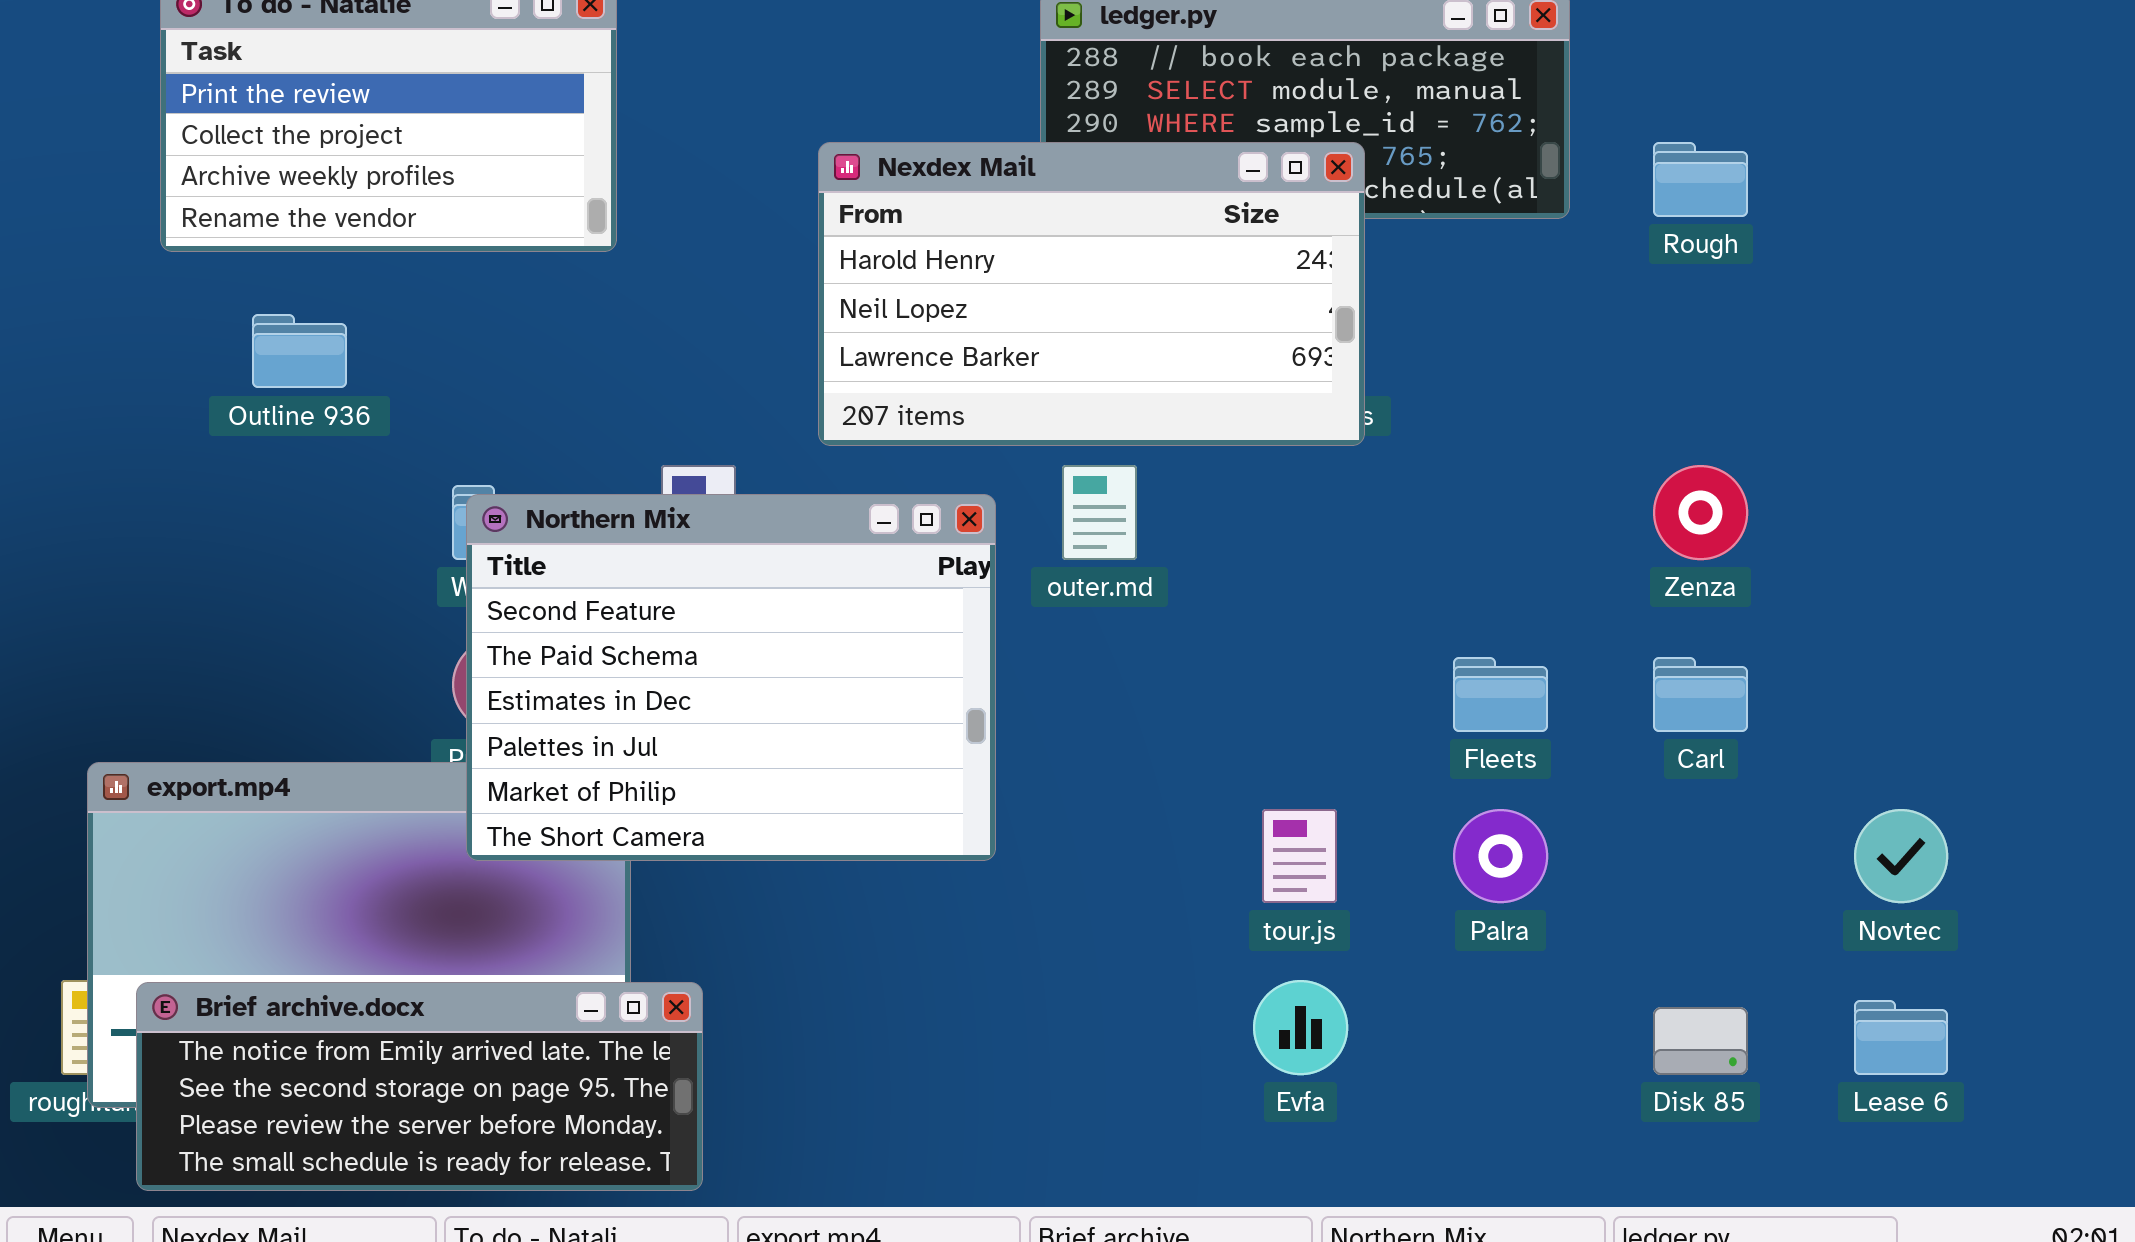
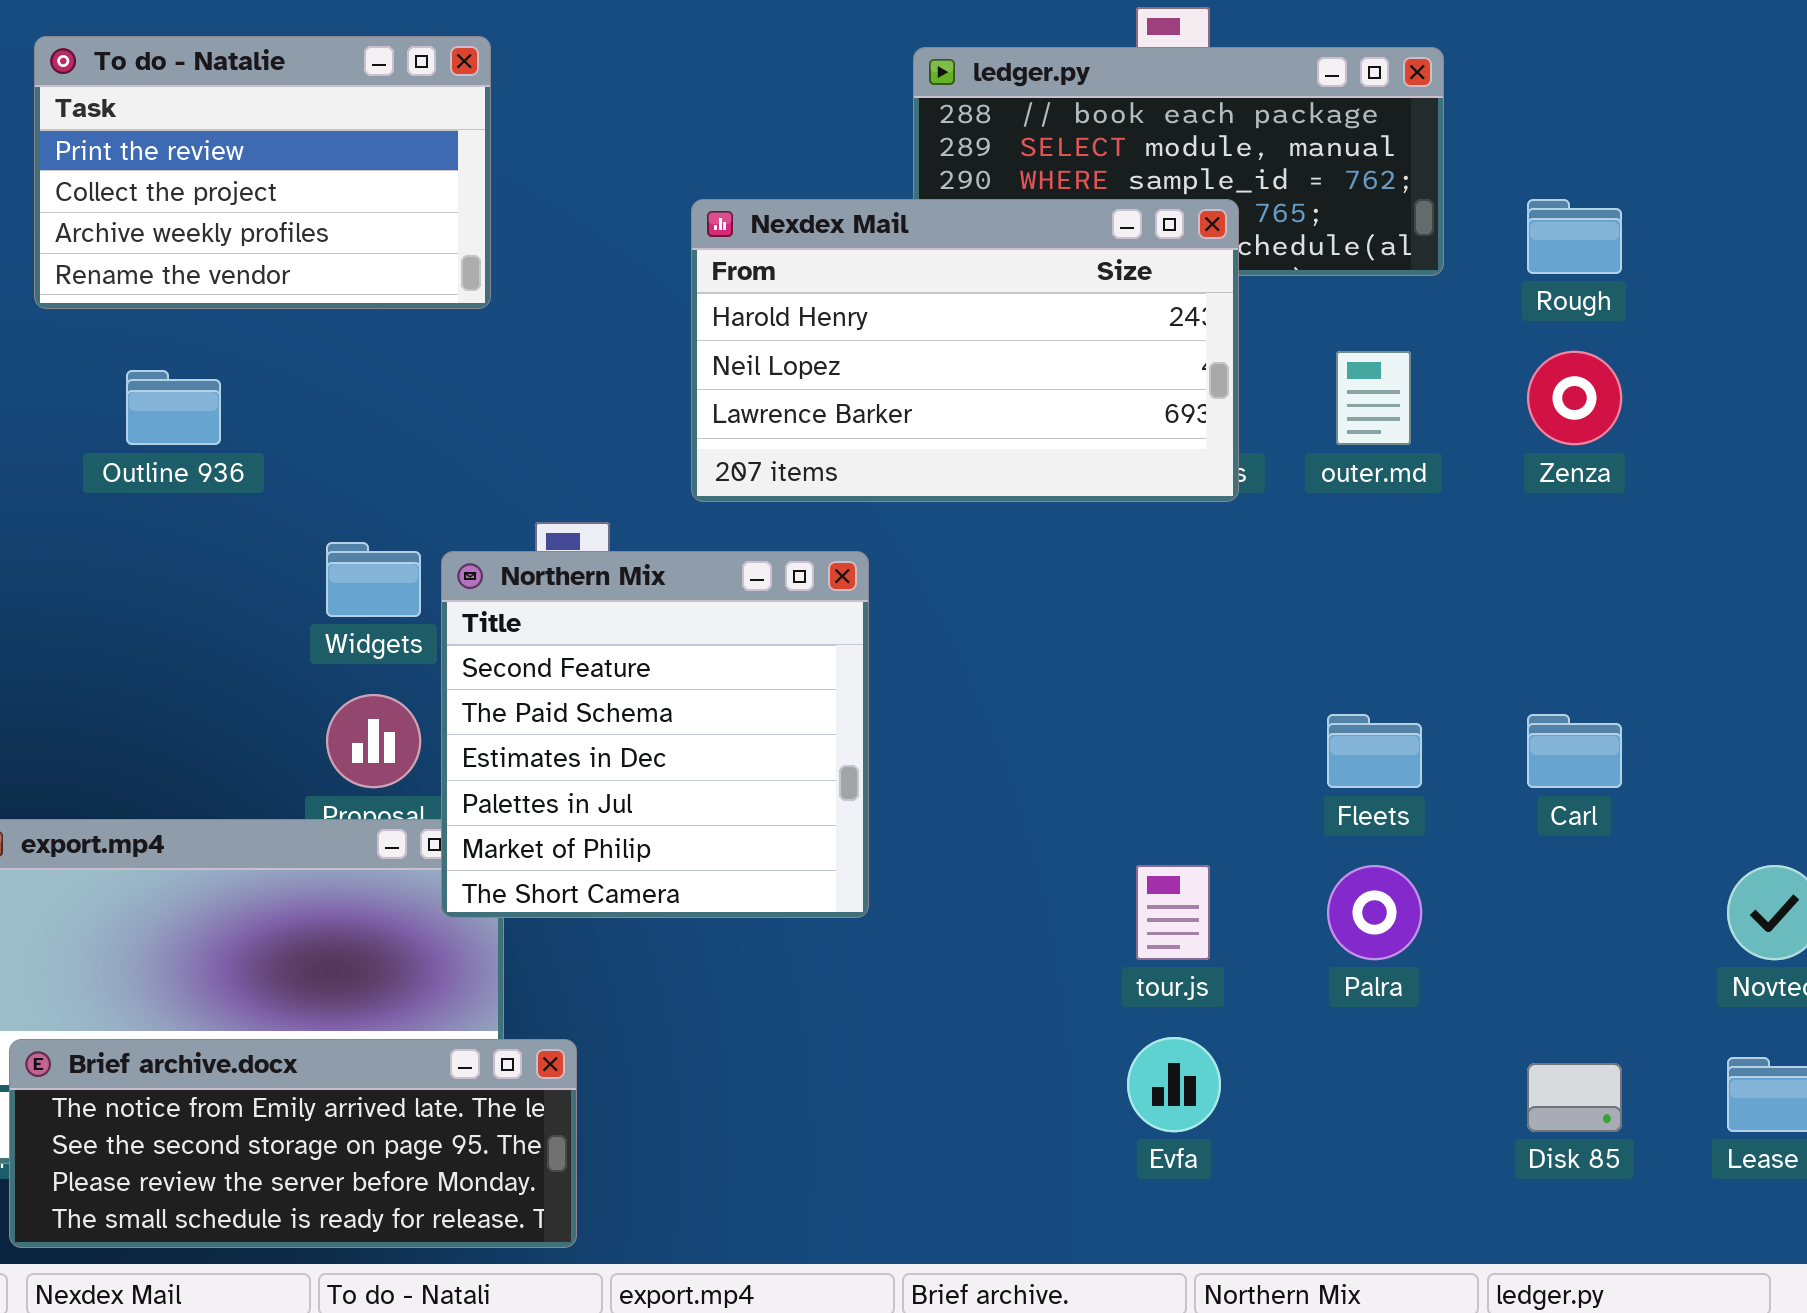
outer.md: [1062,465,1137,560] -> [1336,351,1411,445], moved
Zenza: [1653,465,1748,560] -> [1527,351,1622,445], moved
Northern Mix: [466,494,996,861] -> [441,551,869,918], resized

